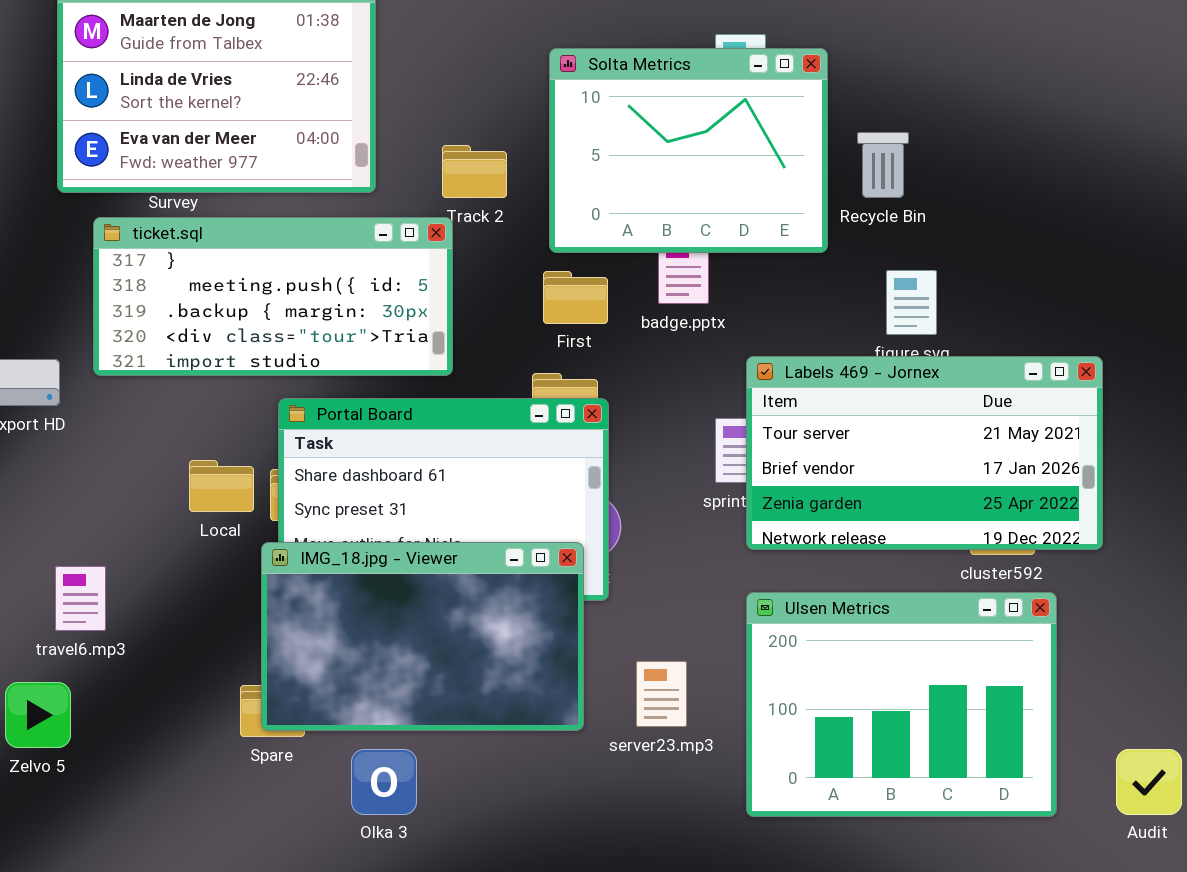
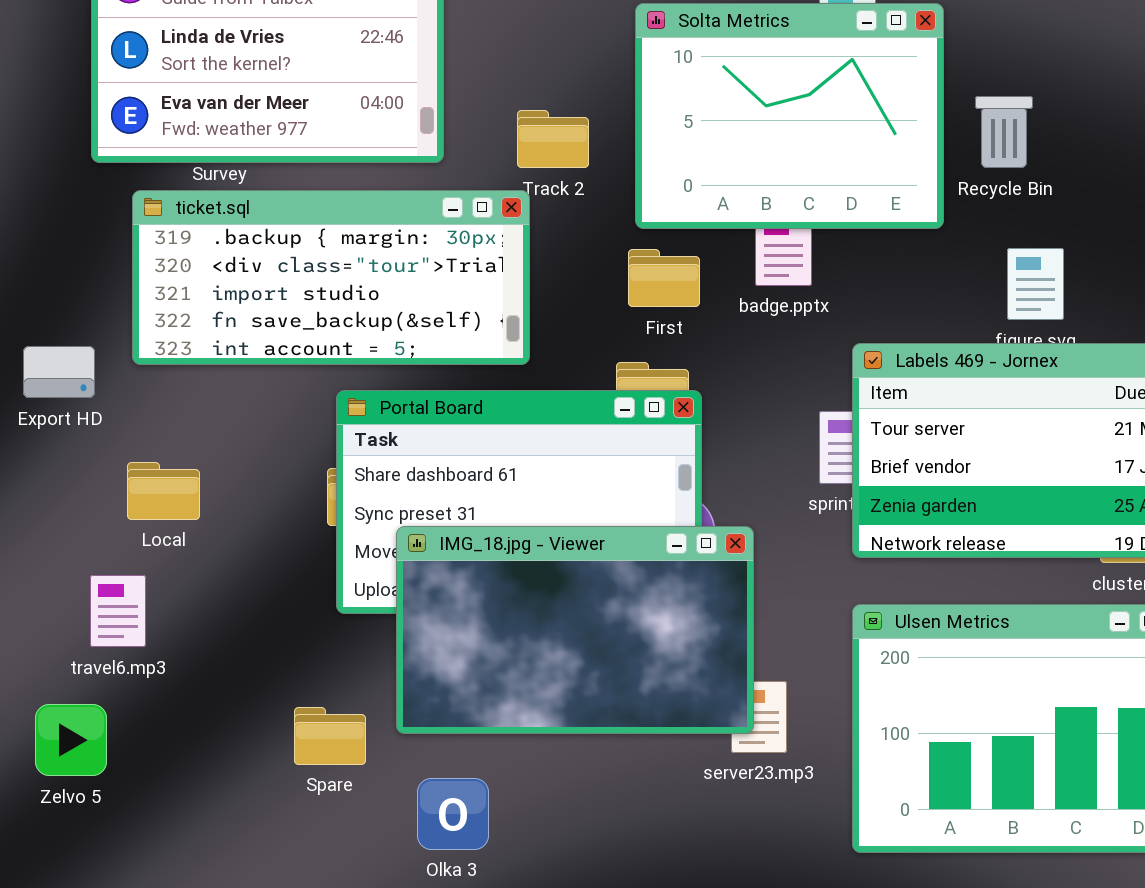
ticket.sql: [93,217,453,376] -> [132,190,530,365], scrolled down 2 rows
Local: [189,460,254,512] -> [127,462,200,520], moved
IMG_18.jpg - Viewer: [261,542,584,731] -> [396,526,754,734], moved

